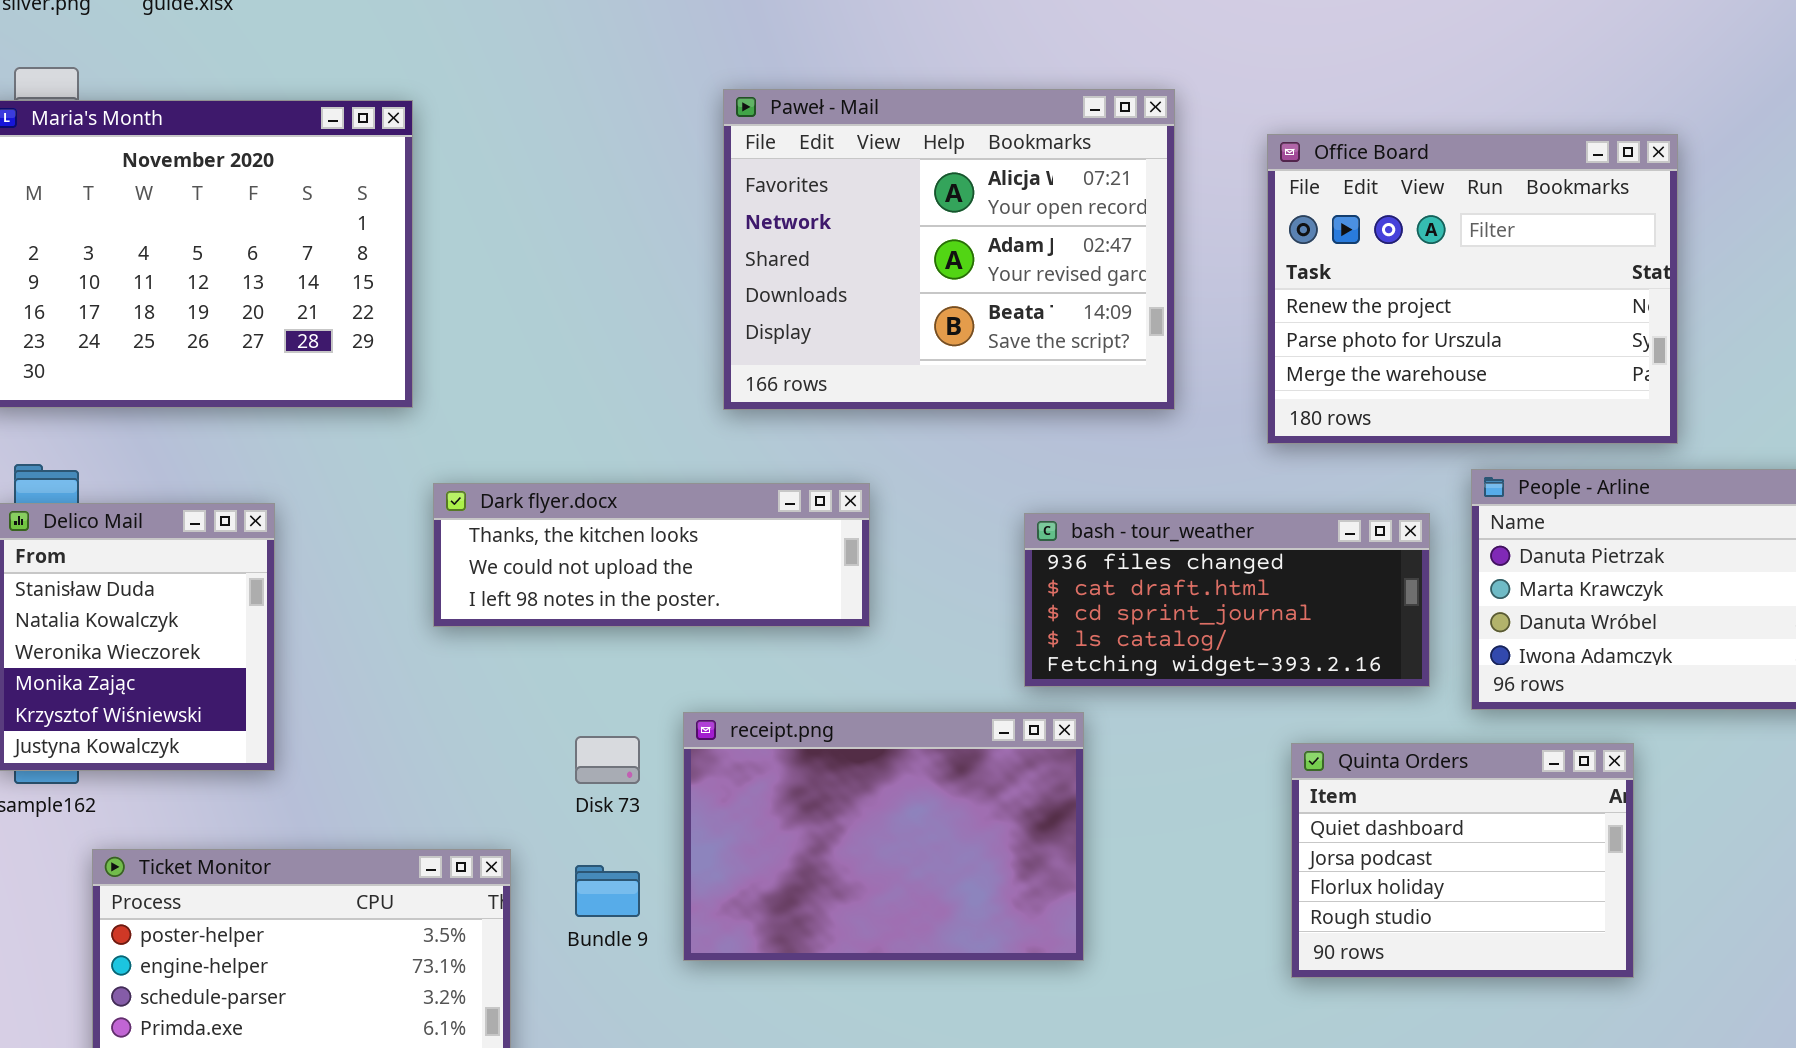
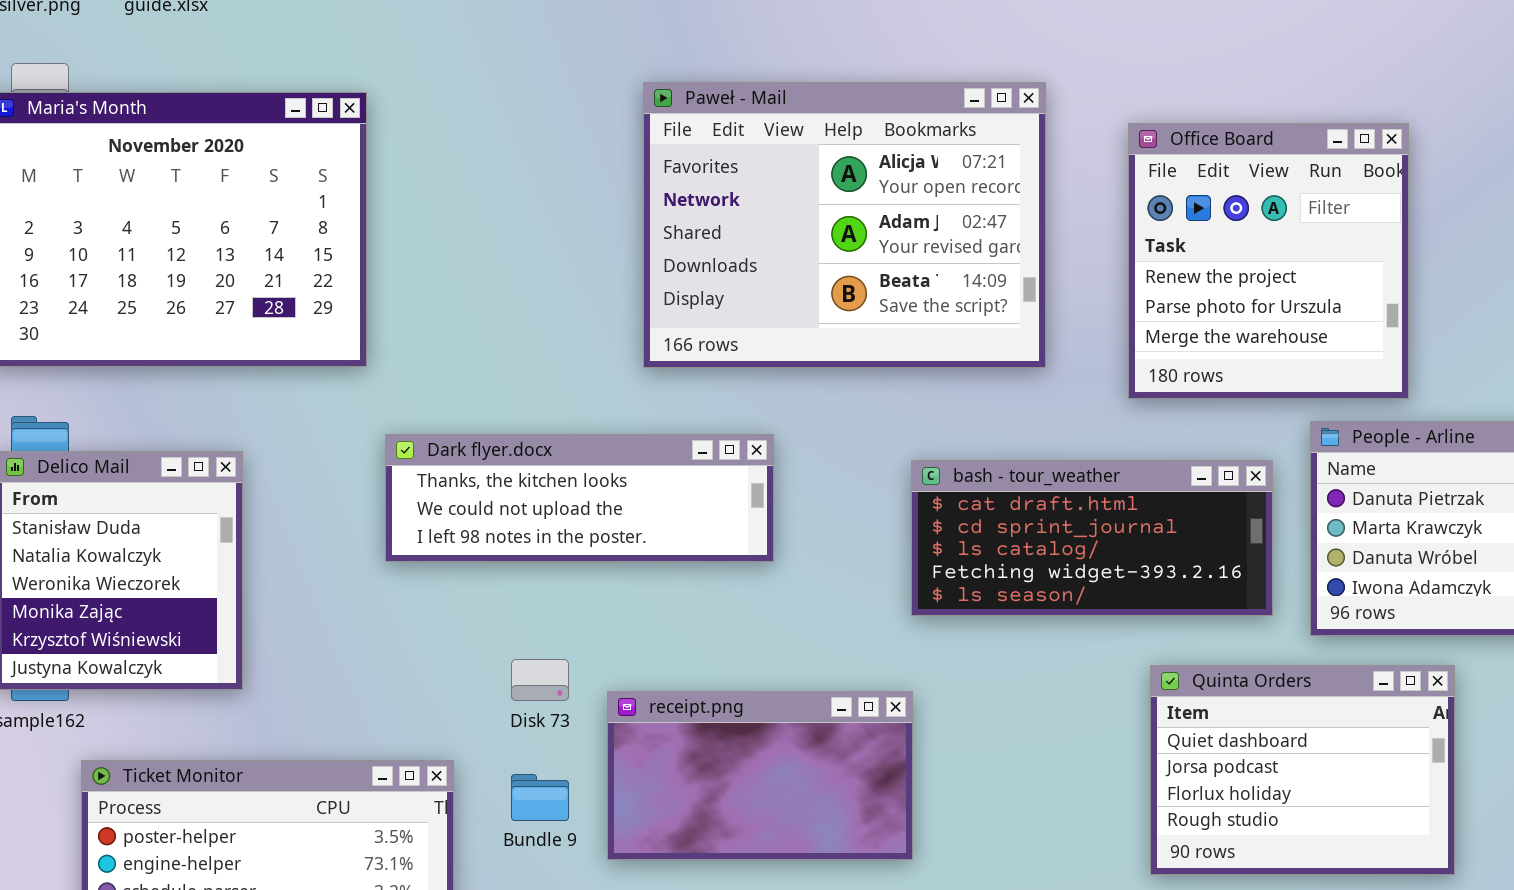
Office Board: [1267,134,1678,444] -> [1128,123,1409,399], resized
bash - tour_weather: [1024,513,1430,687] -> [911,460,1273,616], scrolled down 1 row
receipt.png: [683,712,1084,961] -> [607,691,913,860], resized

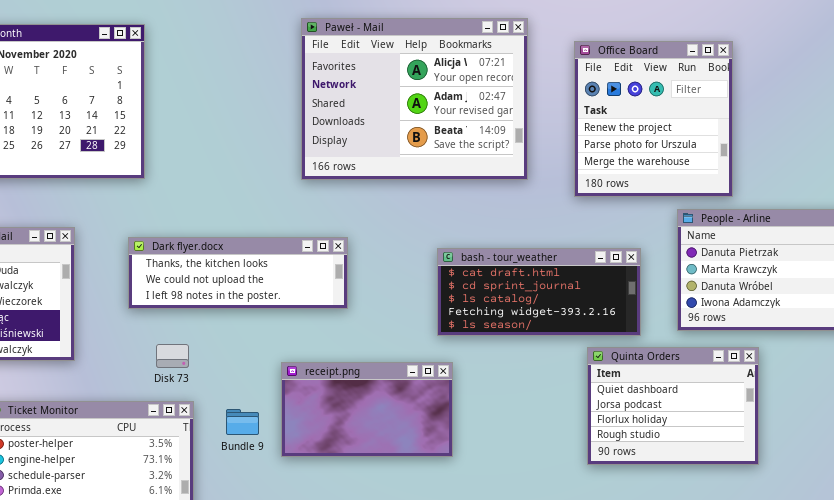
Dark flyer.docx: [385,434,774,562] -> [128,237,348,309], moved
bash - tour_weather: [911,460,1273,616] -> [437,248,641,336], moved
Disk 73: [511,659,569,701] -> [156,344,189,368], moved

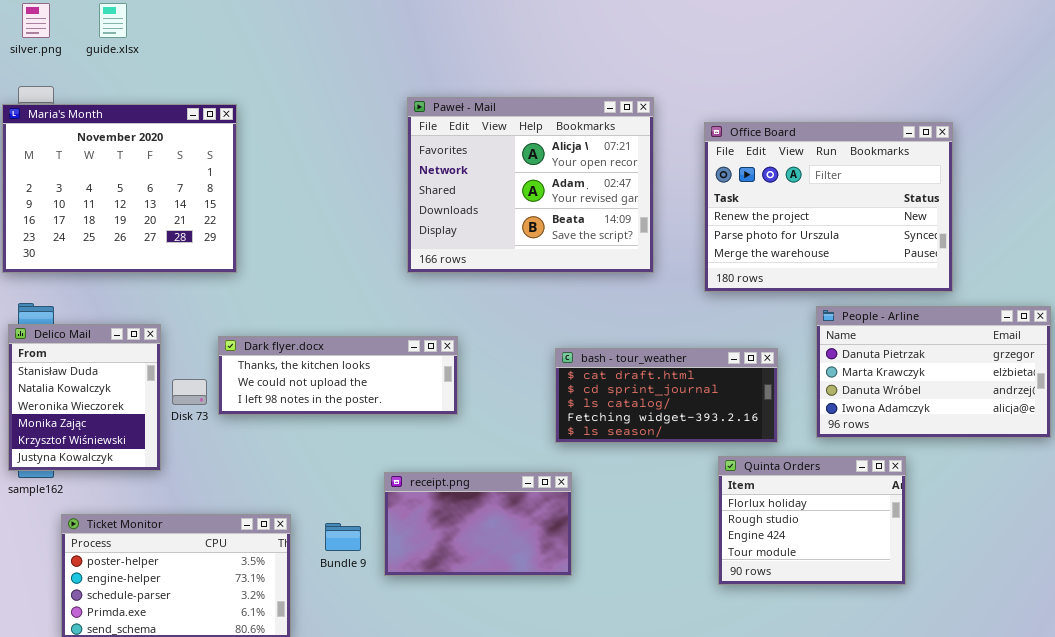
Office Board: [574,41,733,197] -> [704,122,953,292], resized
Disk 73: [156,344,189,368] -> [172,379,207,405], moved
Quinta Orders: [587,347,759,465] -> [718,456,906,585], scrolled down 2 rows

